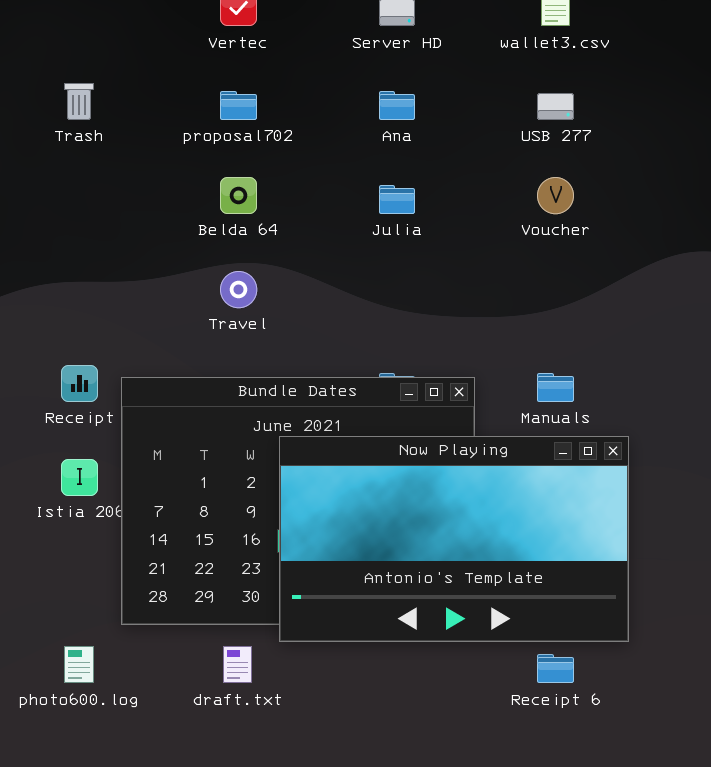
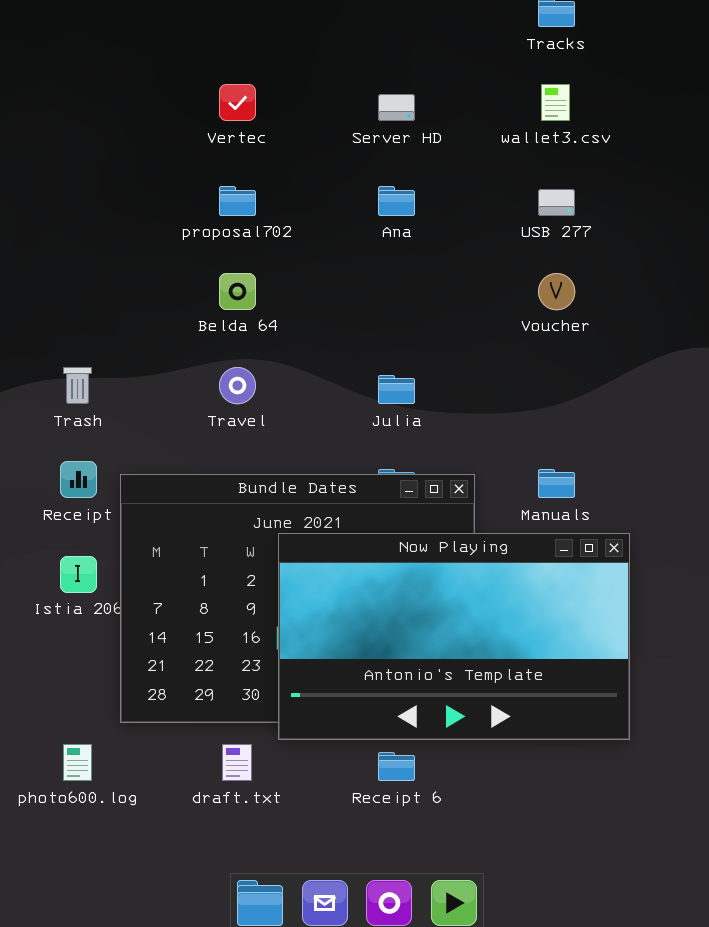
Trash: [64,83,94,120] -> [63,367,92,404], moved
Julia: [379,185,415,214] -> [378,375,415,404], moved
Receipt 6: [537,654,574,683] -> [378,752,415,781], moved

